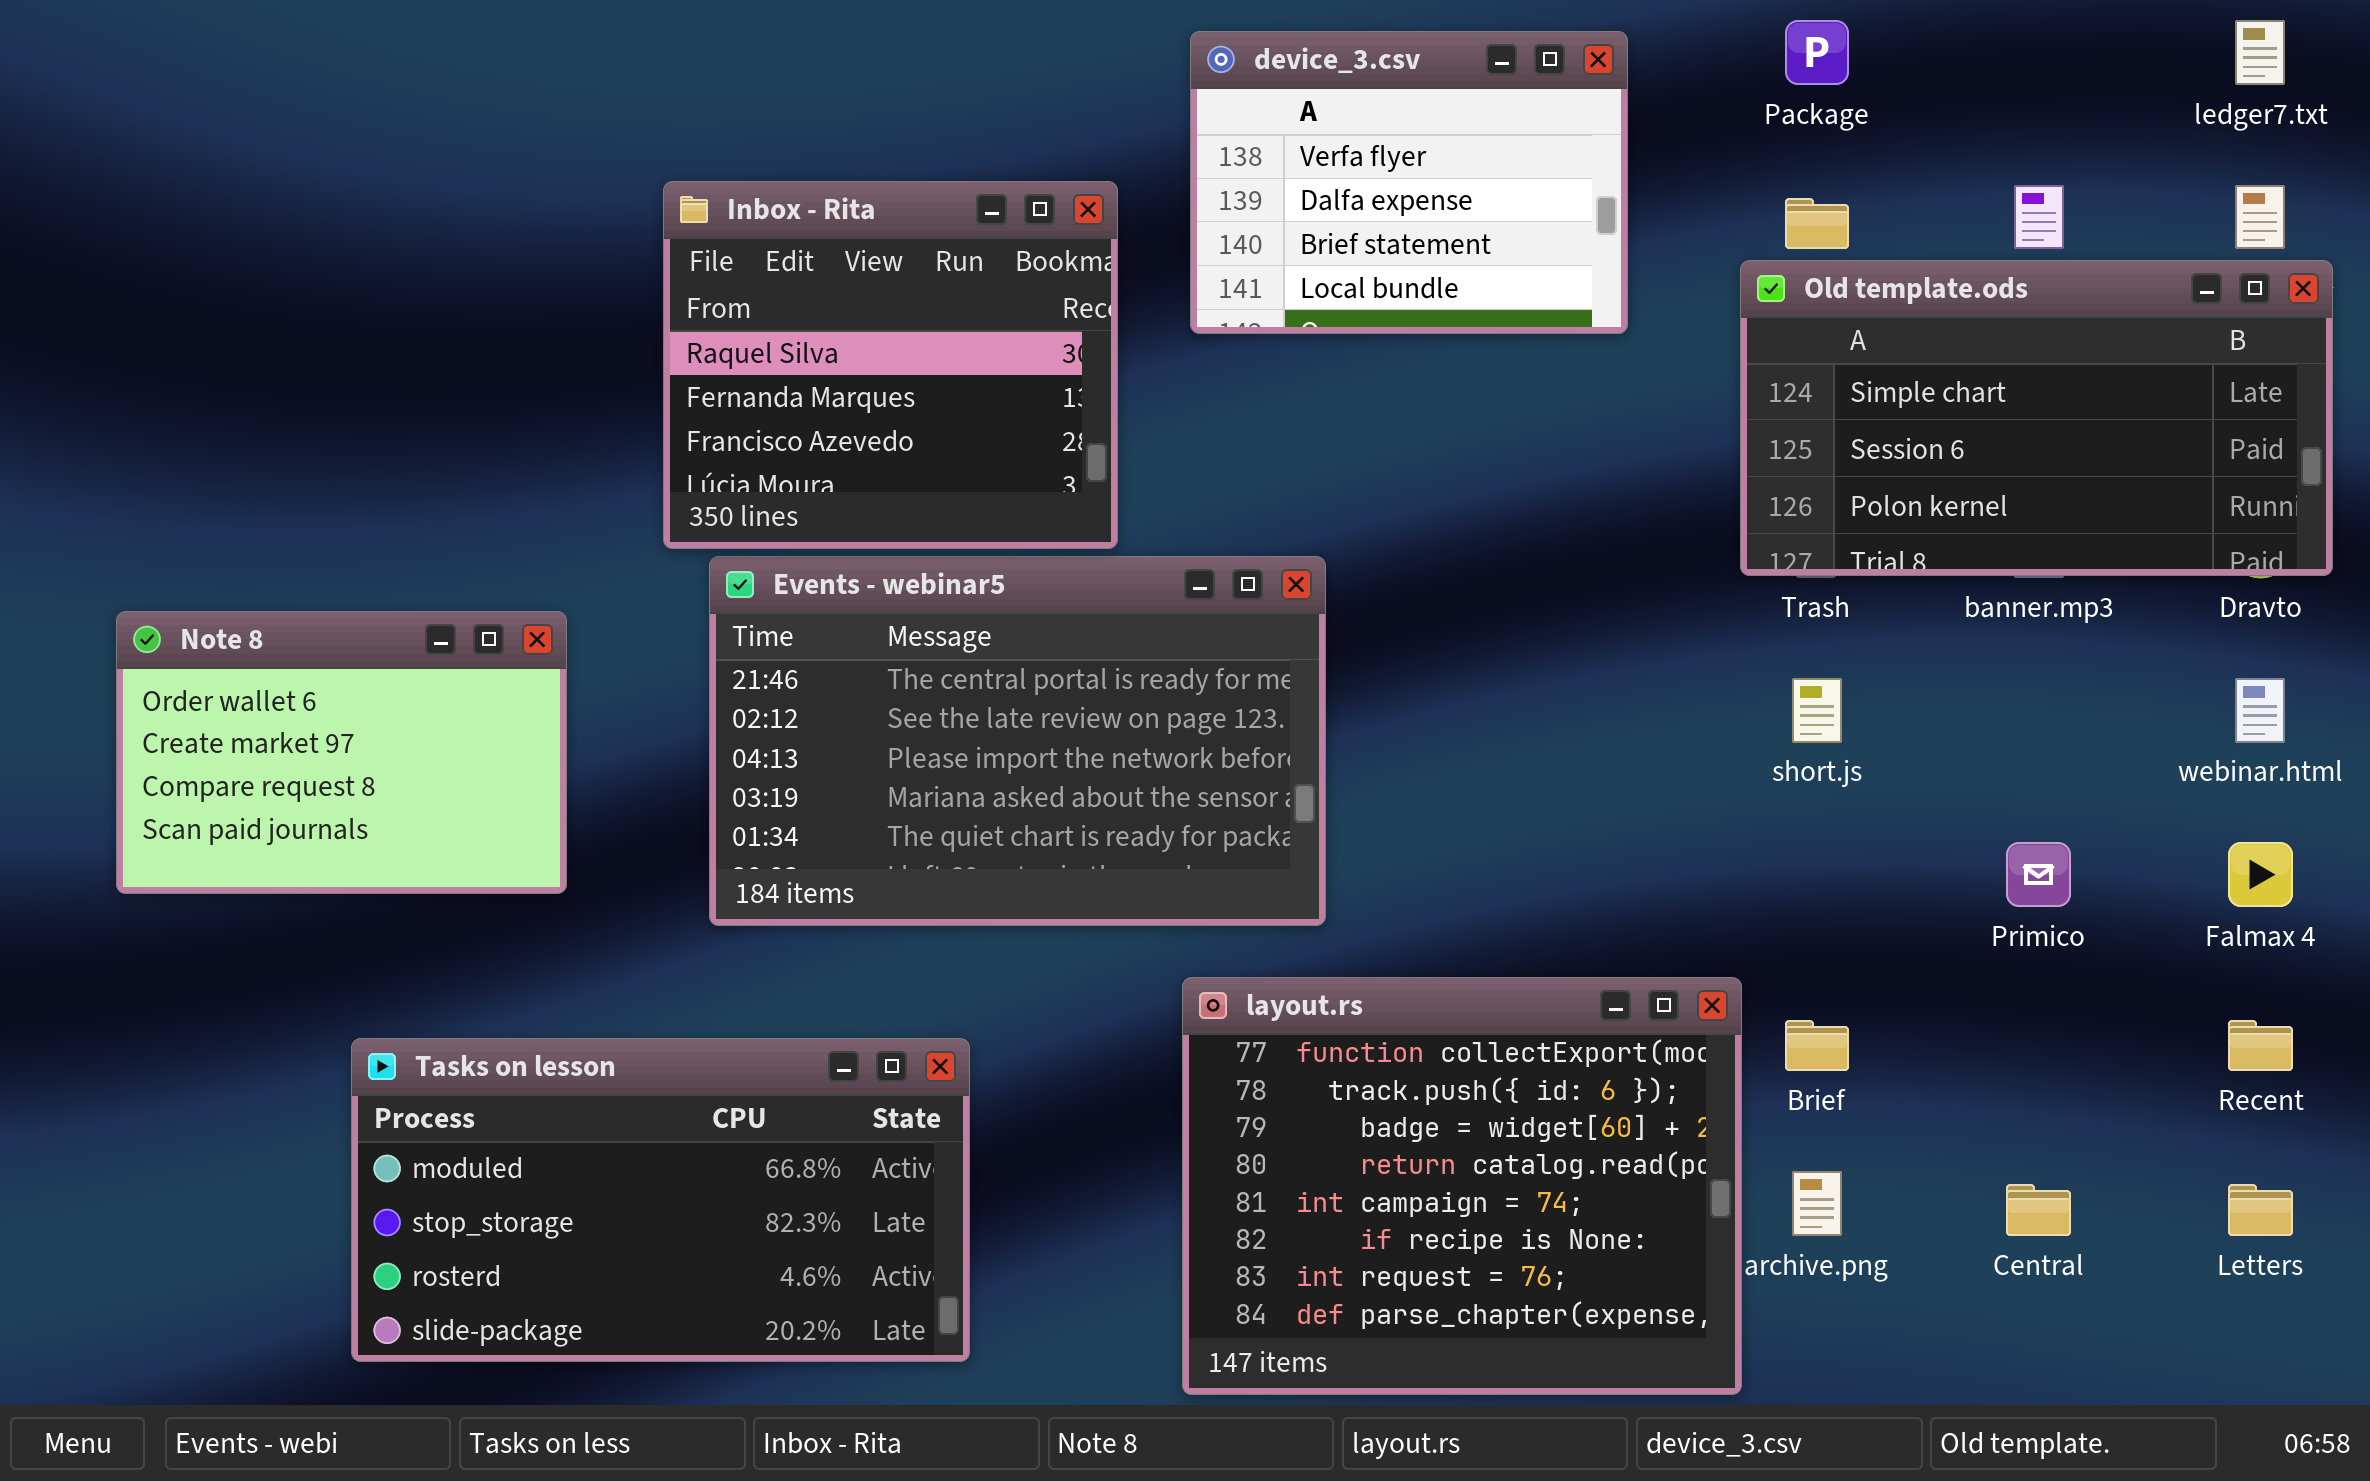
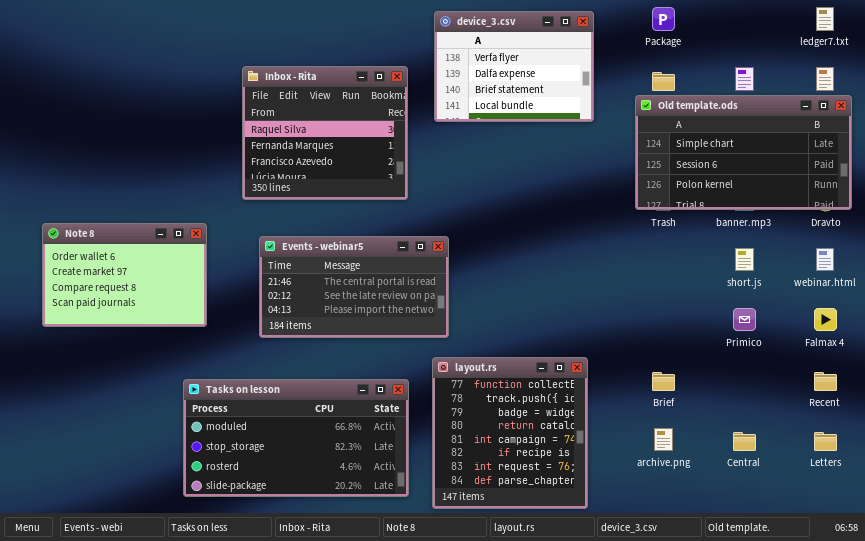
Events - webinar5: [709,556,1326,926] -> [259,236,449,338], resized
short.js: [1792,678,1842,743] -> [735,248,754,271], moved
layout.rs: [1182,977,1742,1395] -> [432,357,588,509], resized
Tasks on lesson: [351,1038,970,1362] -> [183,379,409,497], moved

